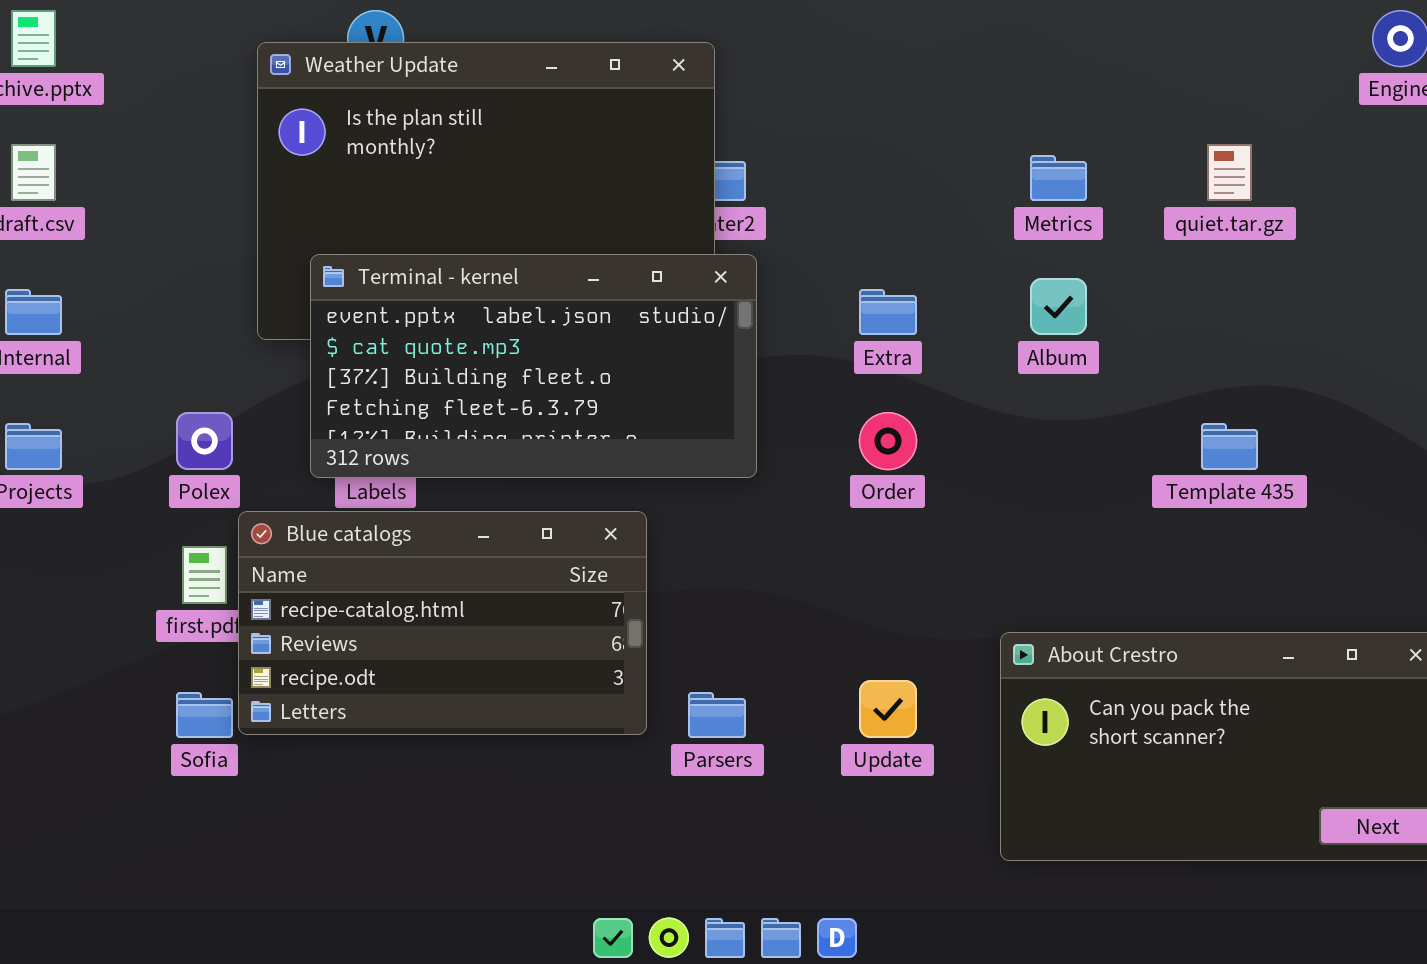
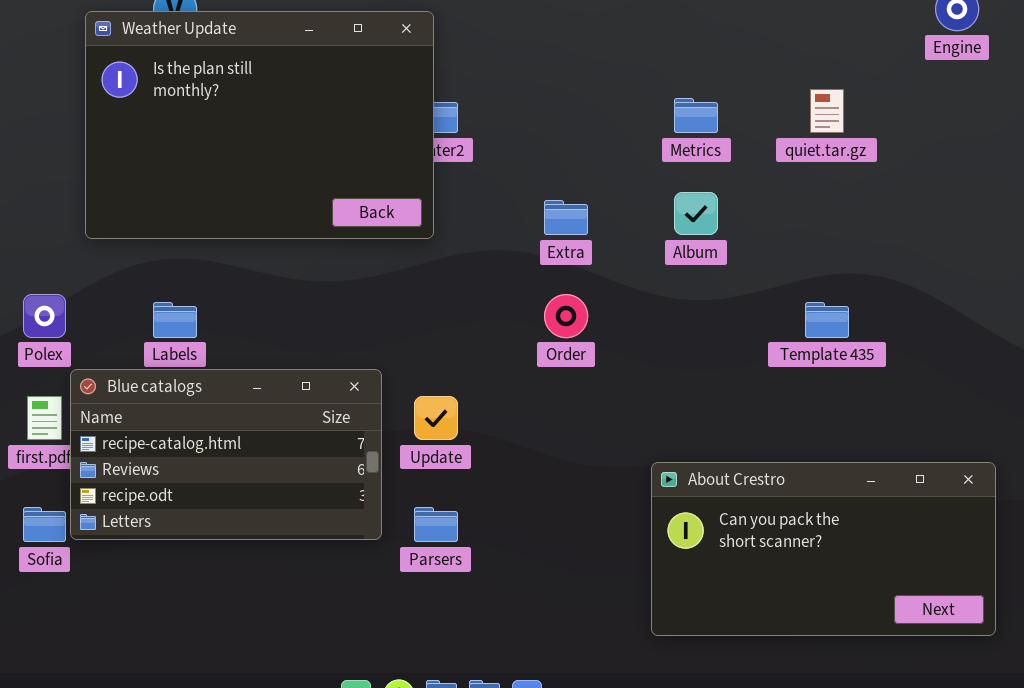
Terminal - kernel: [310,254,757,478] -> none, closed
Update: [859,680,917,738] -> [414,396,458,440], moved

